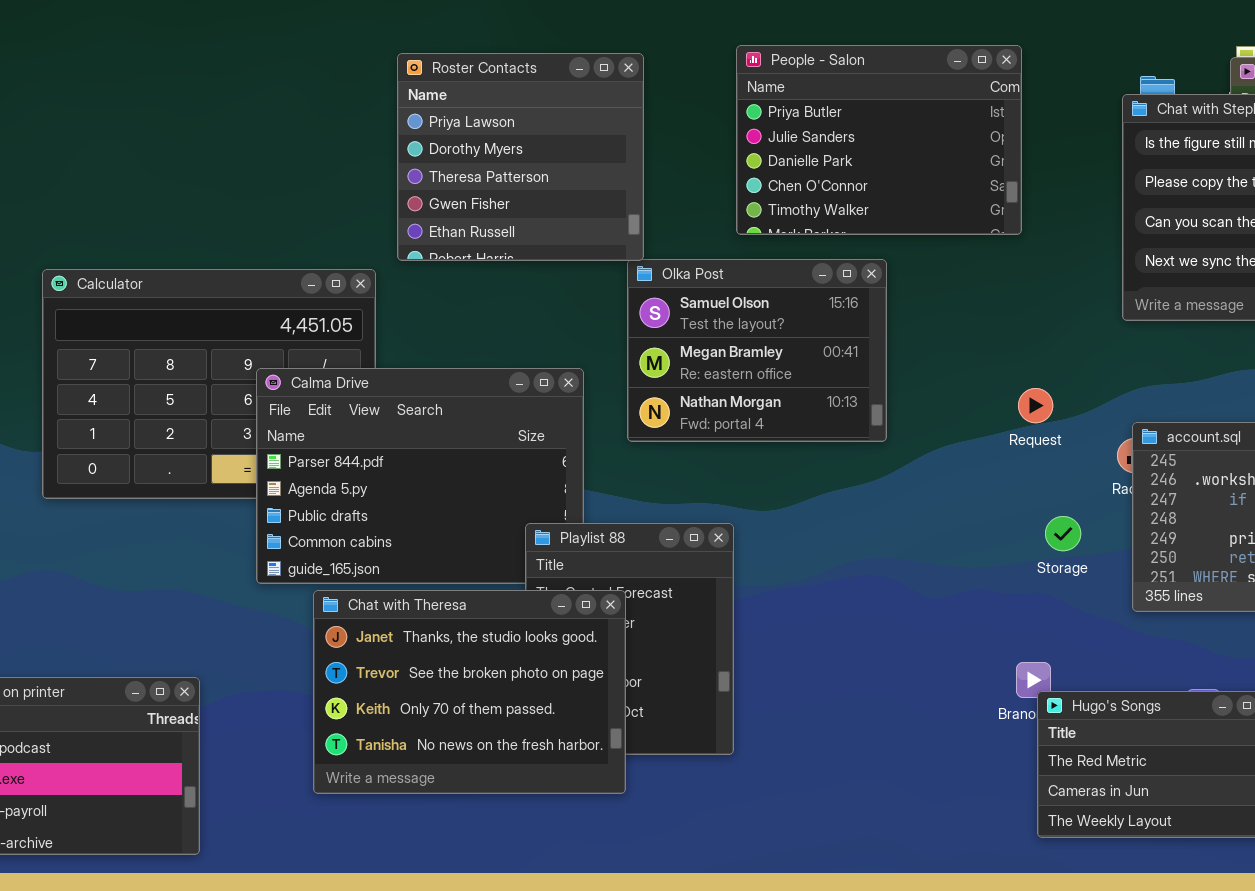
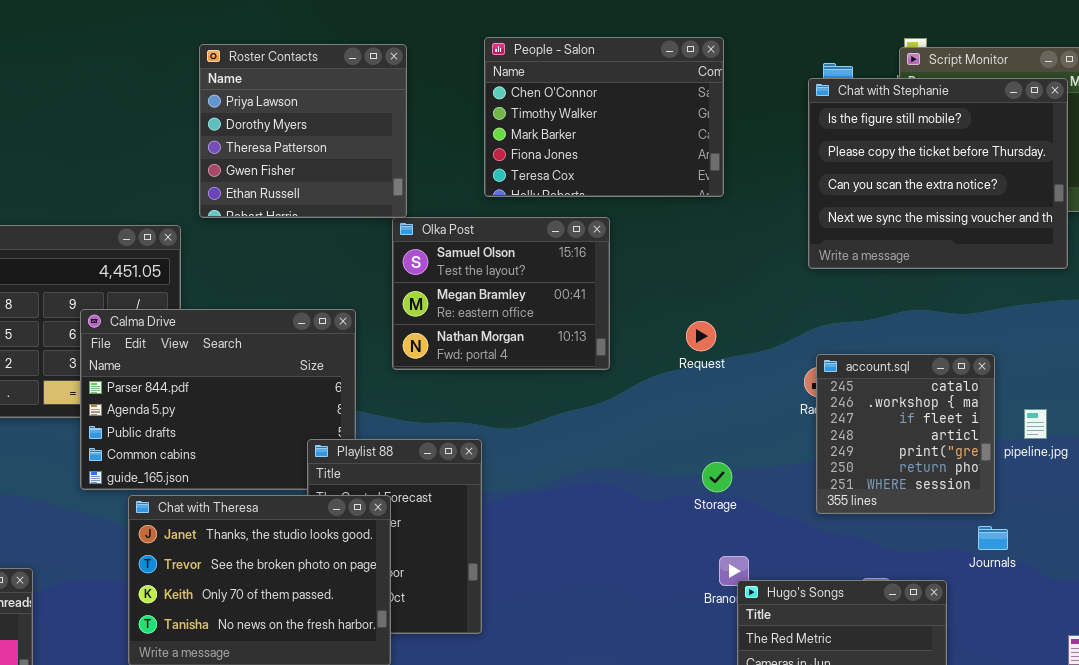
People - Salon: [736,45,1022,235] -> [484,37,724,197], scrolled down 3 rows
Request: [1018,388,1053,423] -> [686,321,716,351], moved
Storage: [1045,516,1081,551] -> [702,462,732,492], moved

